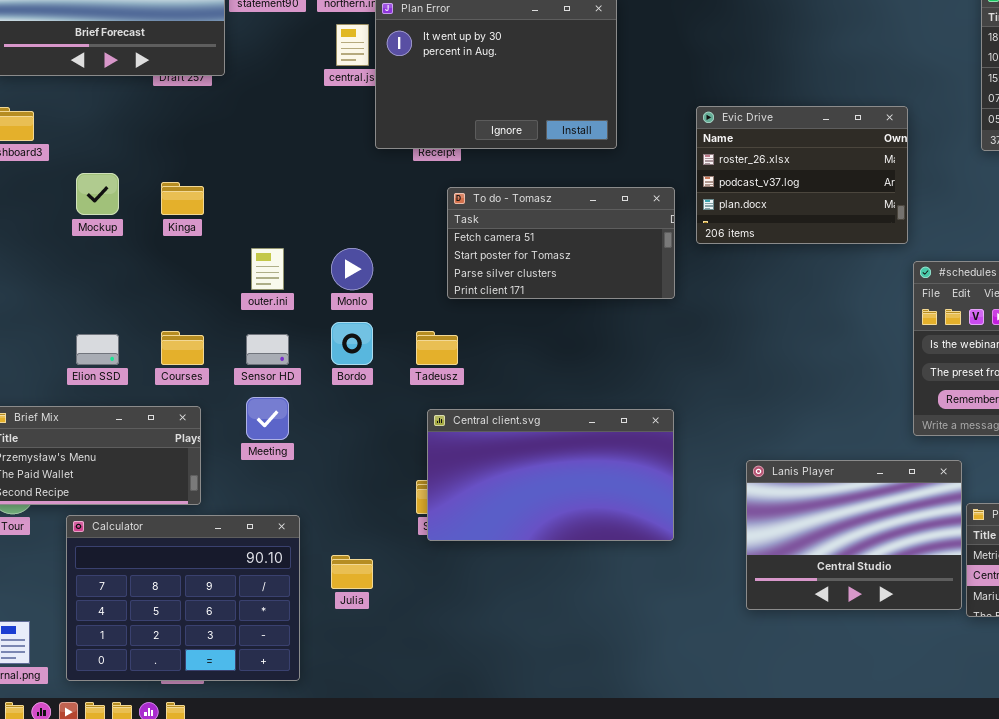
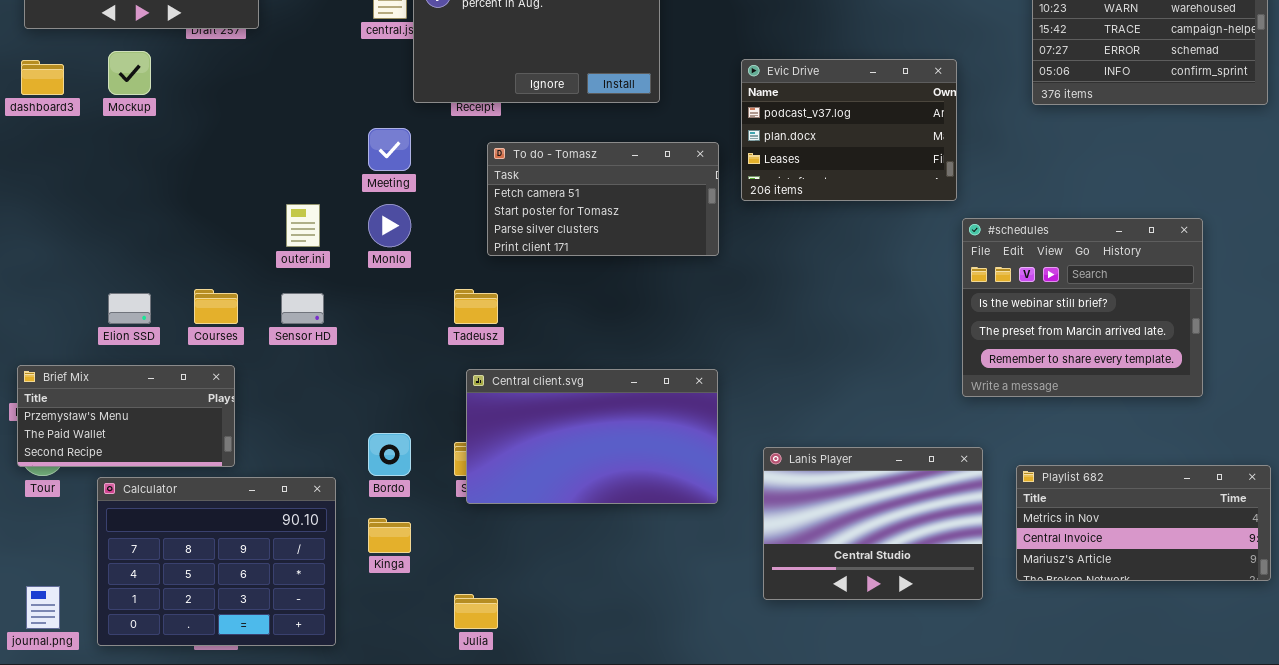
Evic Drive: [696,106,908,244] -> [741,59,957,201], scrolled down 1 row
Mockup: [76,173,119,215] -> [108,51,151,95], moved
Kinga: [161,182,204,215] -> [368,518,411,553], moved
Bordo: [331,322,373,365] -> [368,433,411,476], moved
Meeting: [246,397,289,440] -> [368,128,411,171], moved
Lanis Player: [746,460,962,610] -> [763,447,983,600], moved
Julia: [331,555,373,589] -> [454,594,498,629], moved

